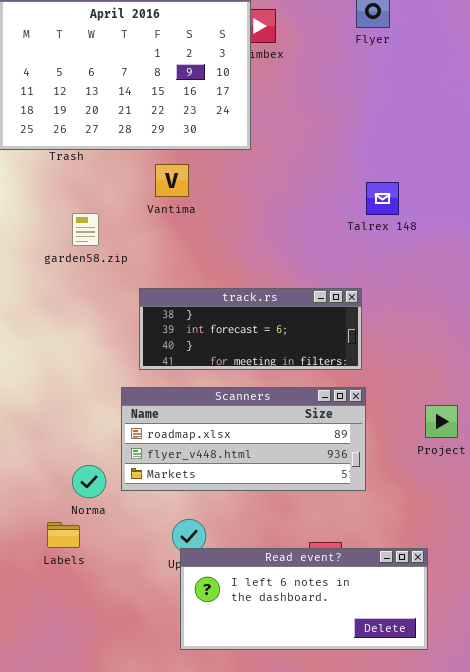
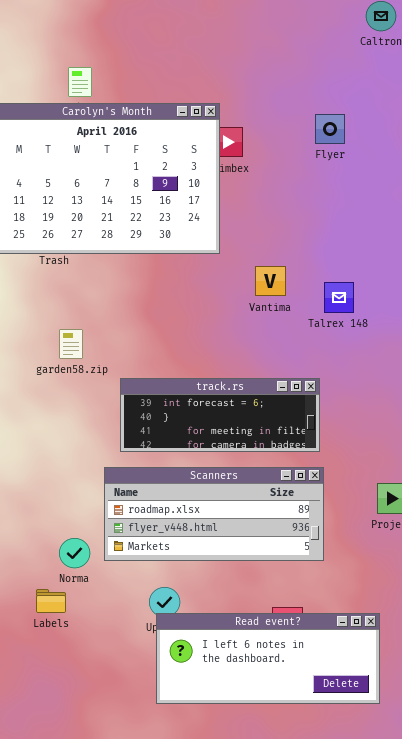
Vantima: [155,164,189,197] -> [255,266,286,296], moved
garden58.zip: [72,213,99,246] -> [59,329,83,359], moved
track.rs: [139,288,362,370] -> [120,378,320,452], scrolled down 1 row

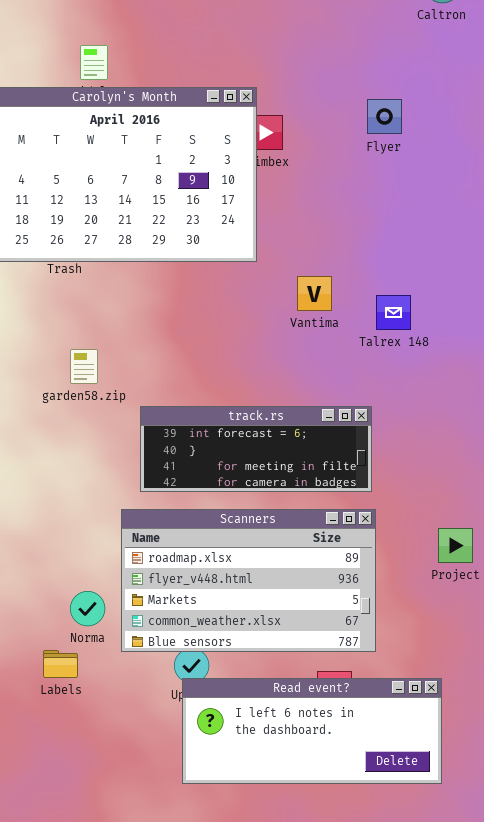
Scanners: [104,467,324,561] -> [121,509,376,652], resized

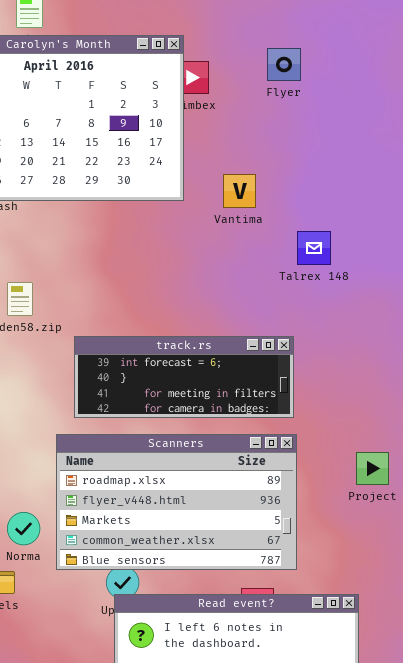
Flyer: [367,99,402,134] -> [267,48,301,81], moved
Vantima: [297,276,332,311] -> [223,174,256,208], moved

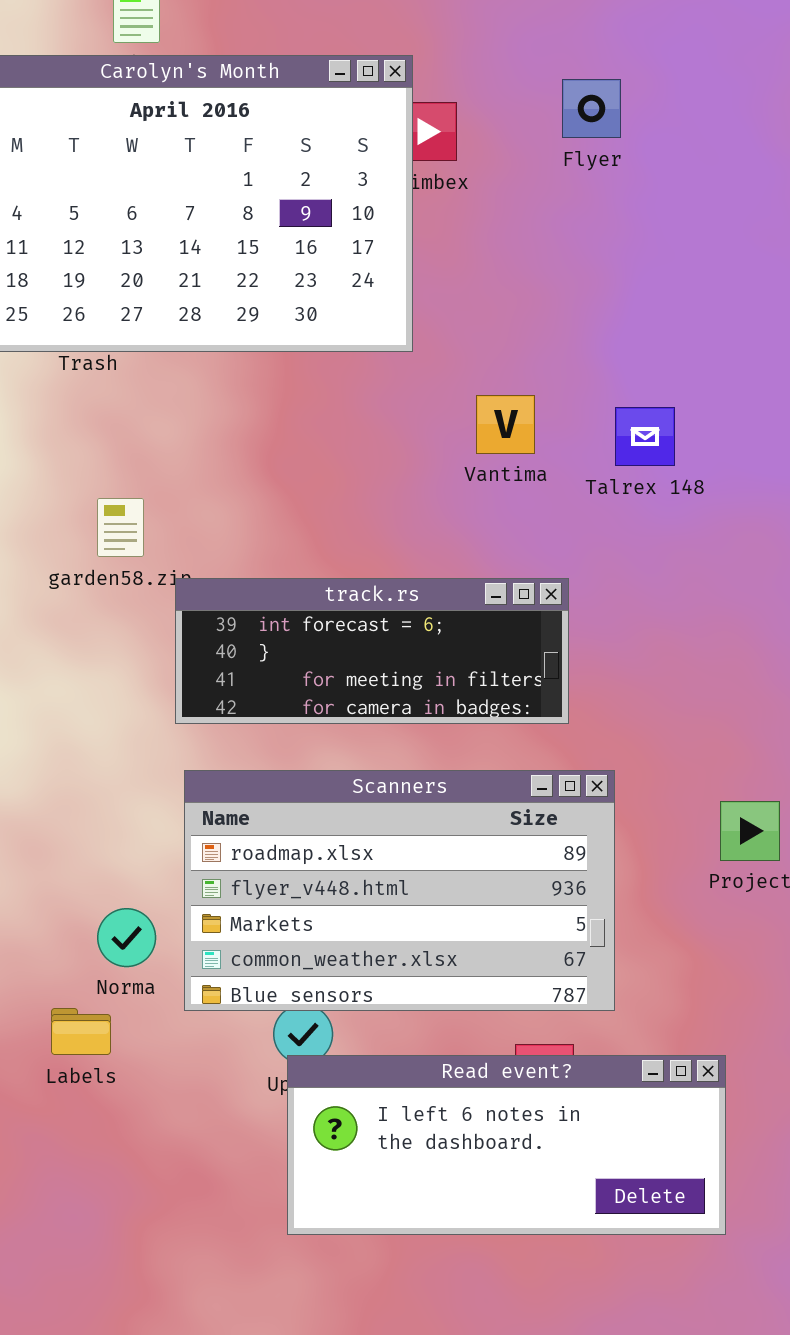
Vantima: [223,174,256,208] -> [476,395,535,454], moved
track.rs: [74,336,294,418] -> [175,578,569,724], moved

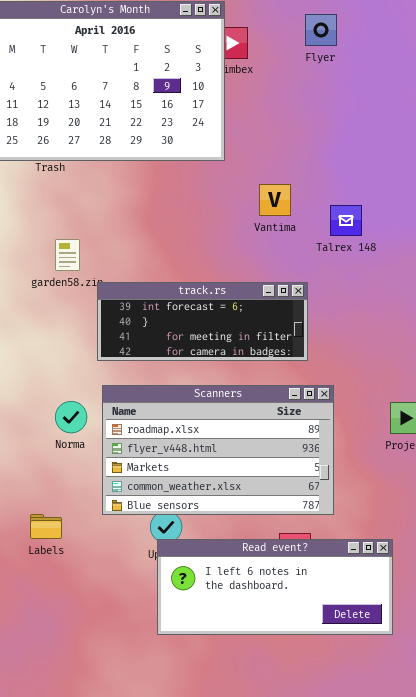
Talrex 148: [615,407,675,466] -> [330,205,362,236], moved
Norma: [97,908,156,967] -> [55,401,87,433], moved

